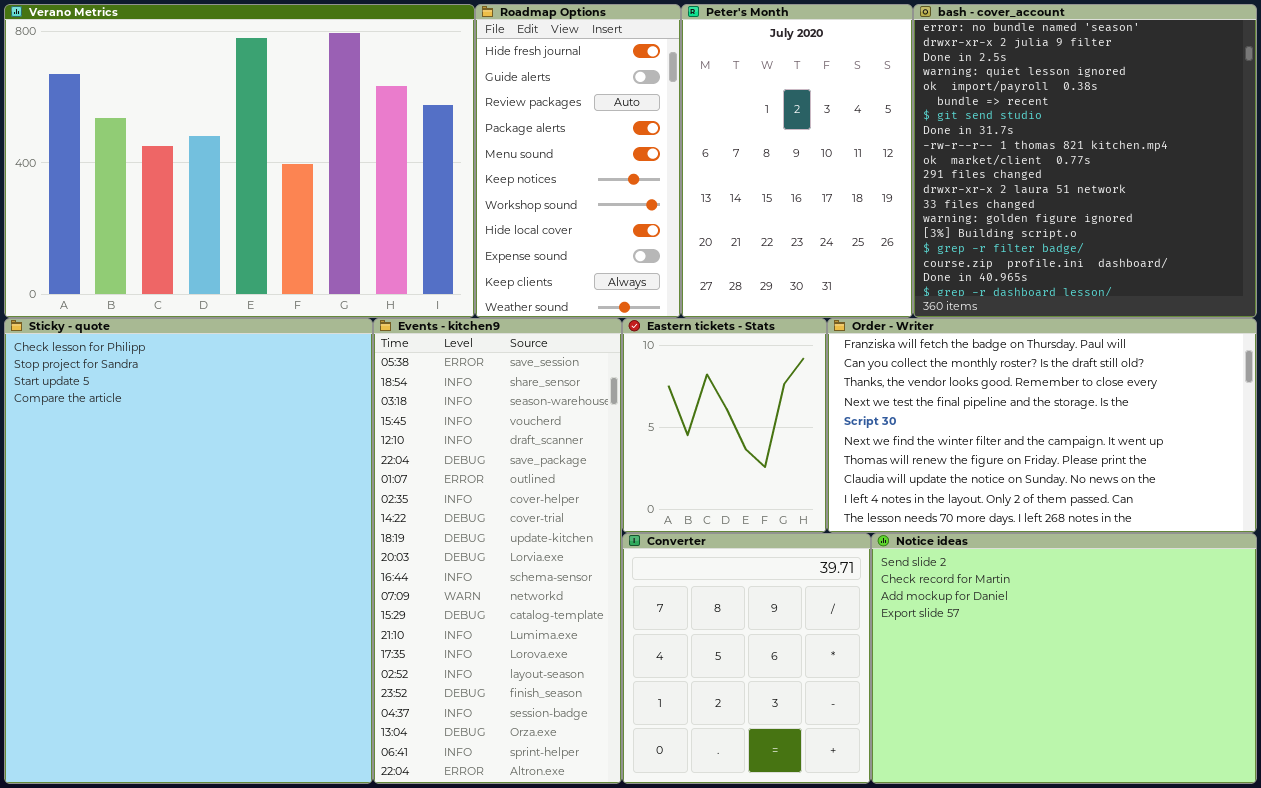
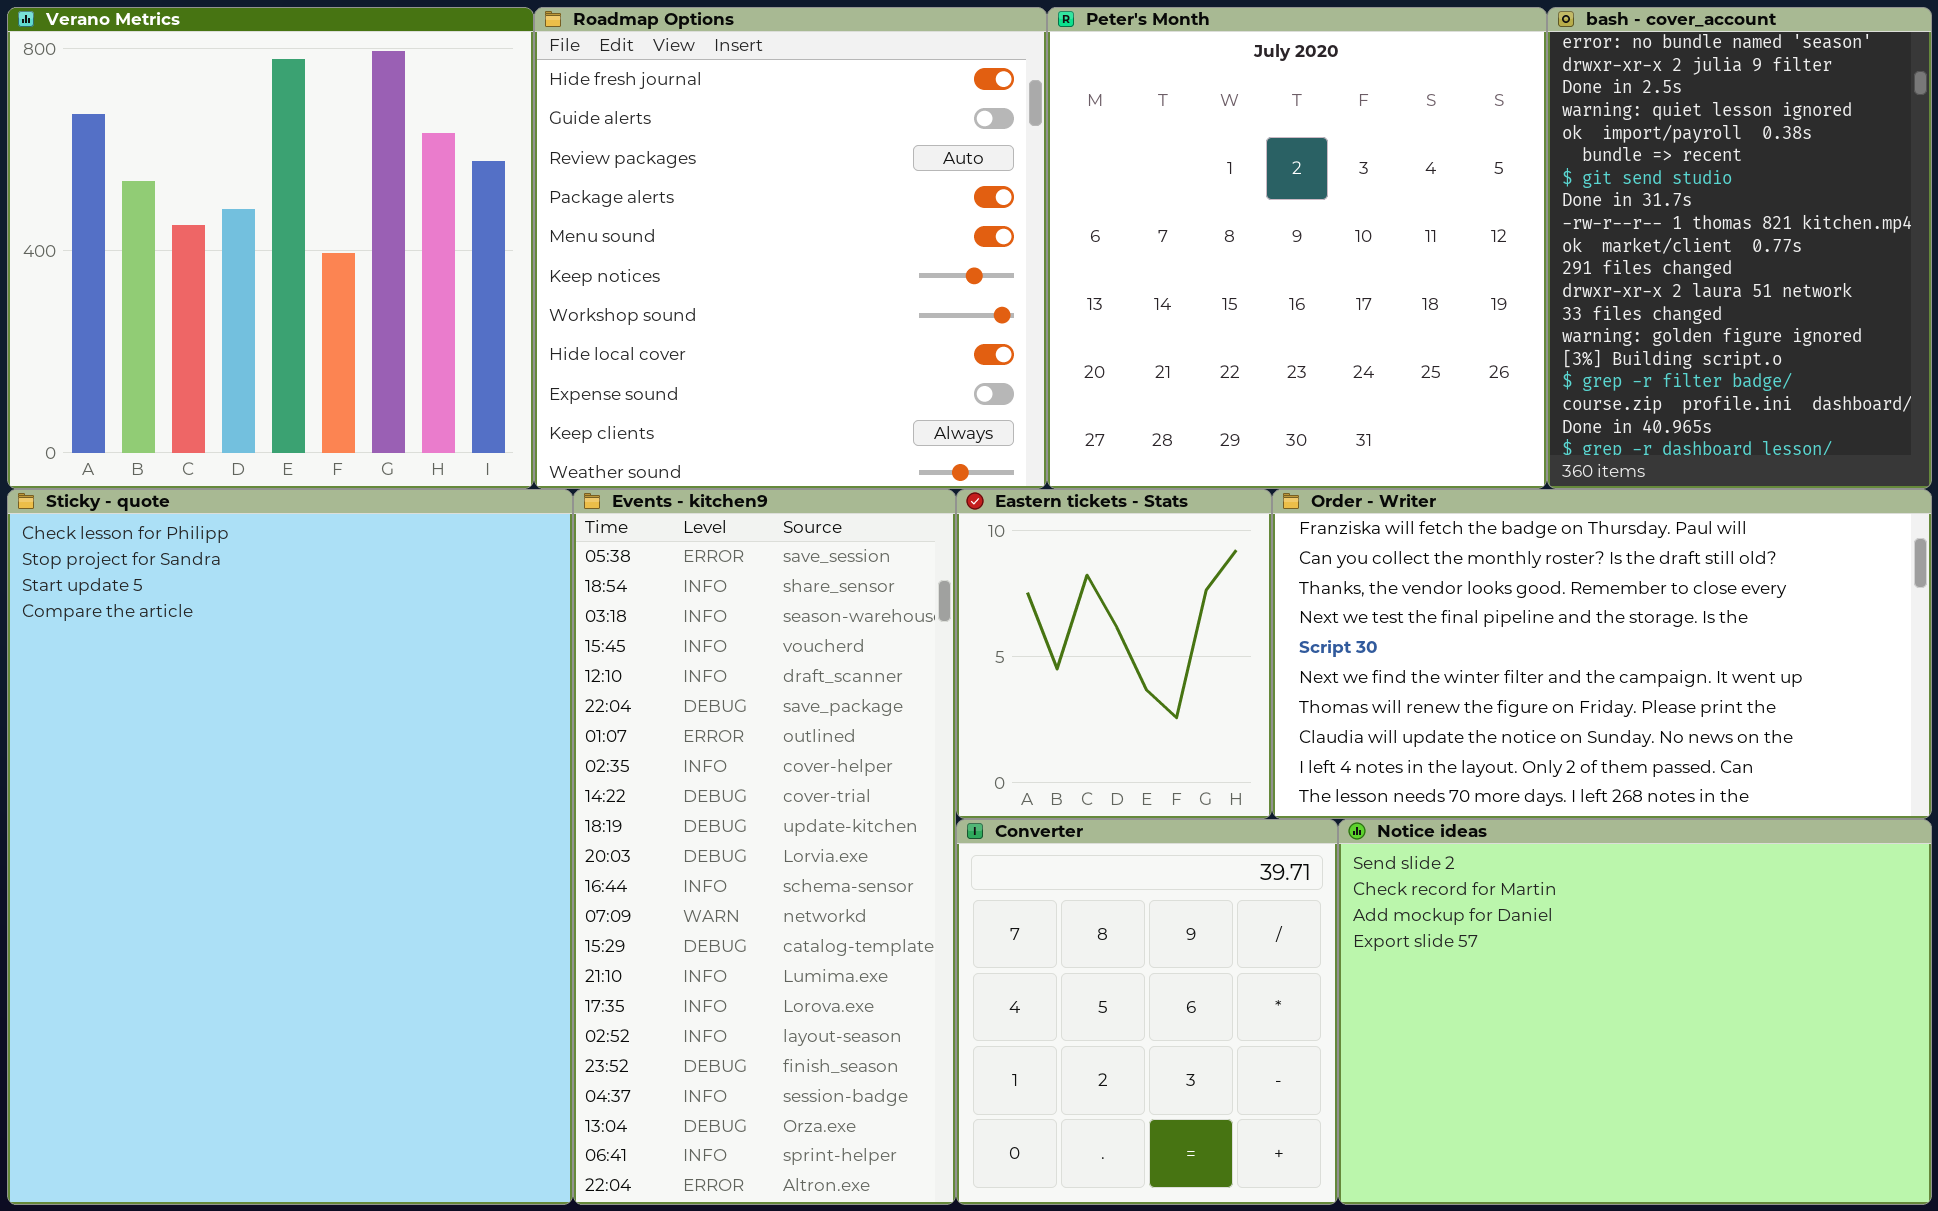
Verano Metrics: [4,4,475,318] -> [7,7,534,489], resized
Roadmap Options: [475,4,681,318] -> [534,7,1047,489], resized
Peter's Month: [681,4,913,318] -> [1047,7,1547,489], resized
bash - cover_account: [913,4,1257,318] -> [1547,7,1932,489], resized

